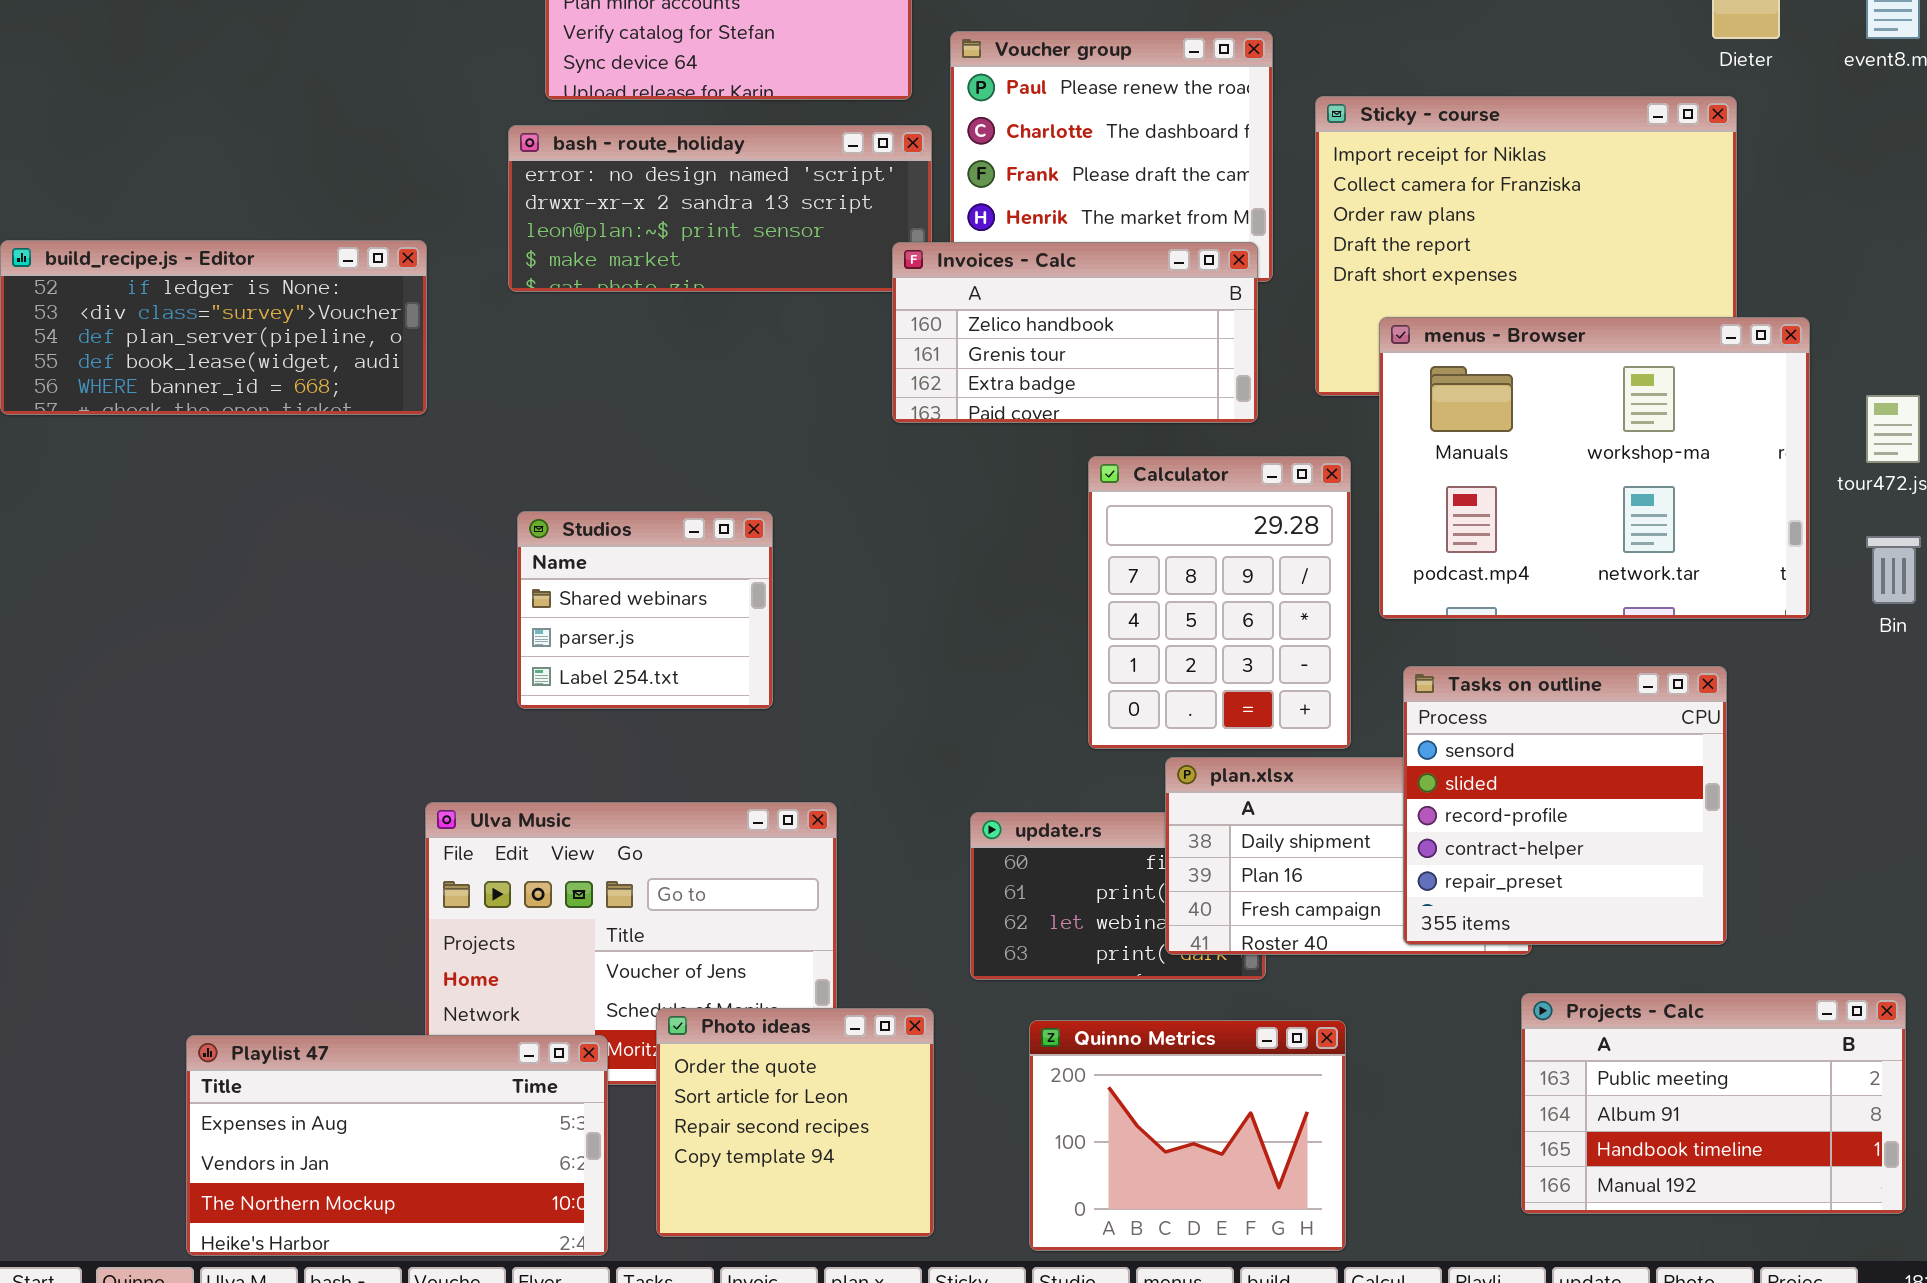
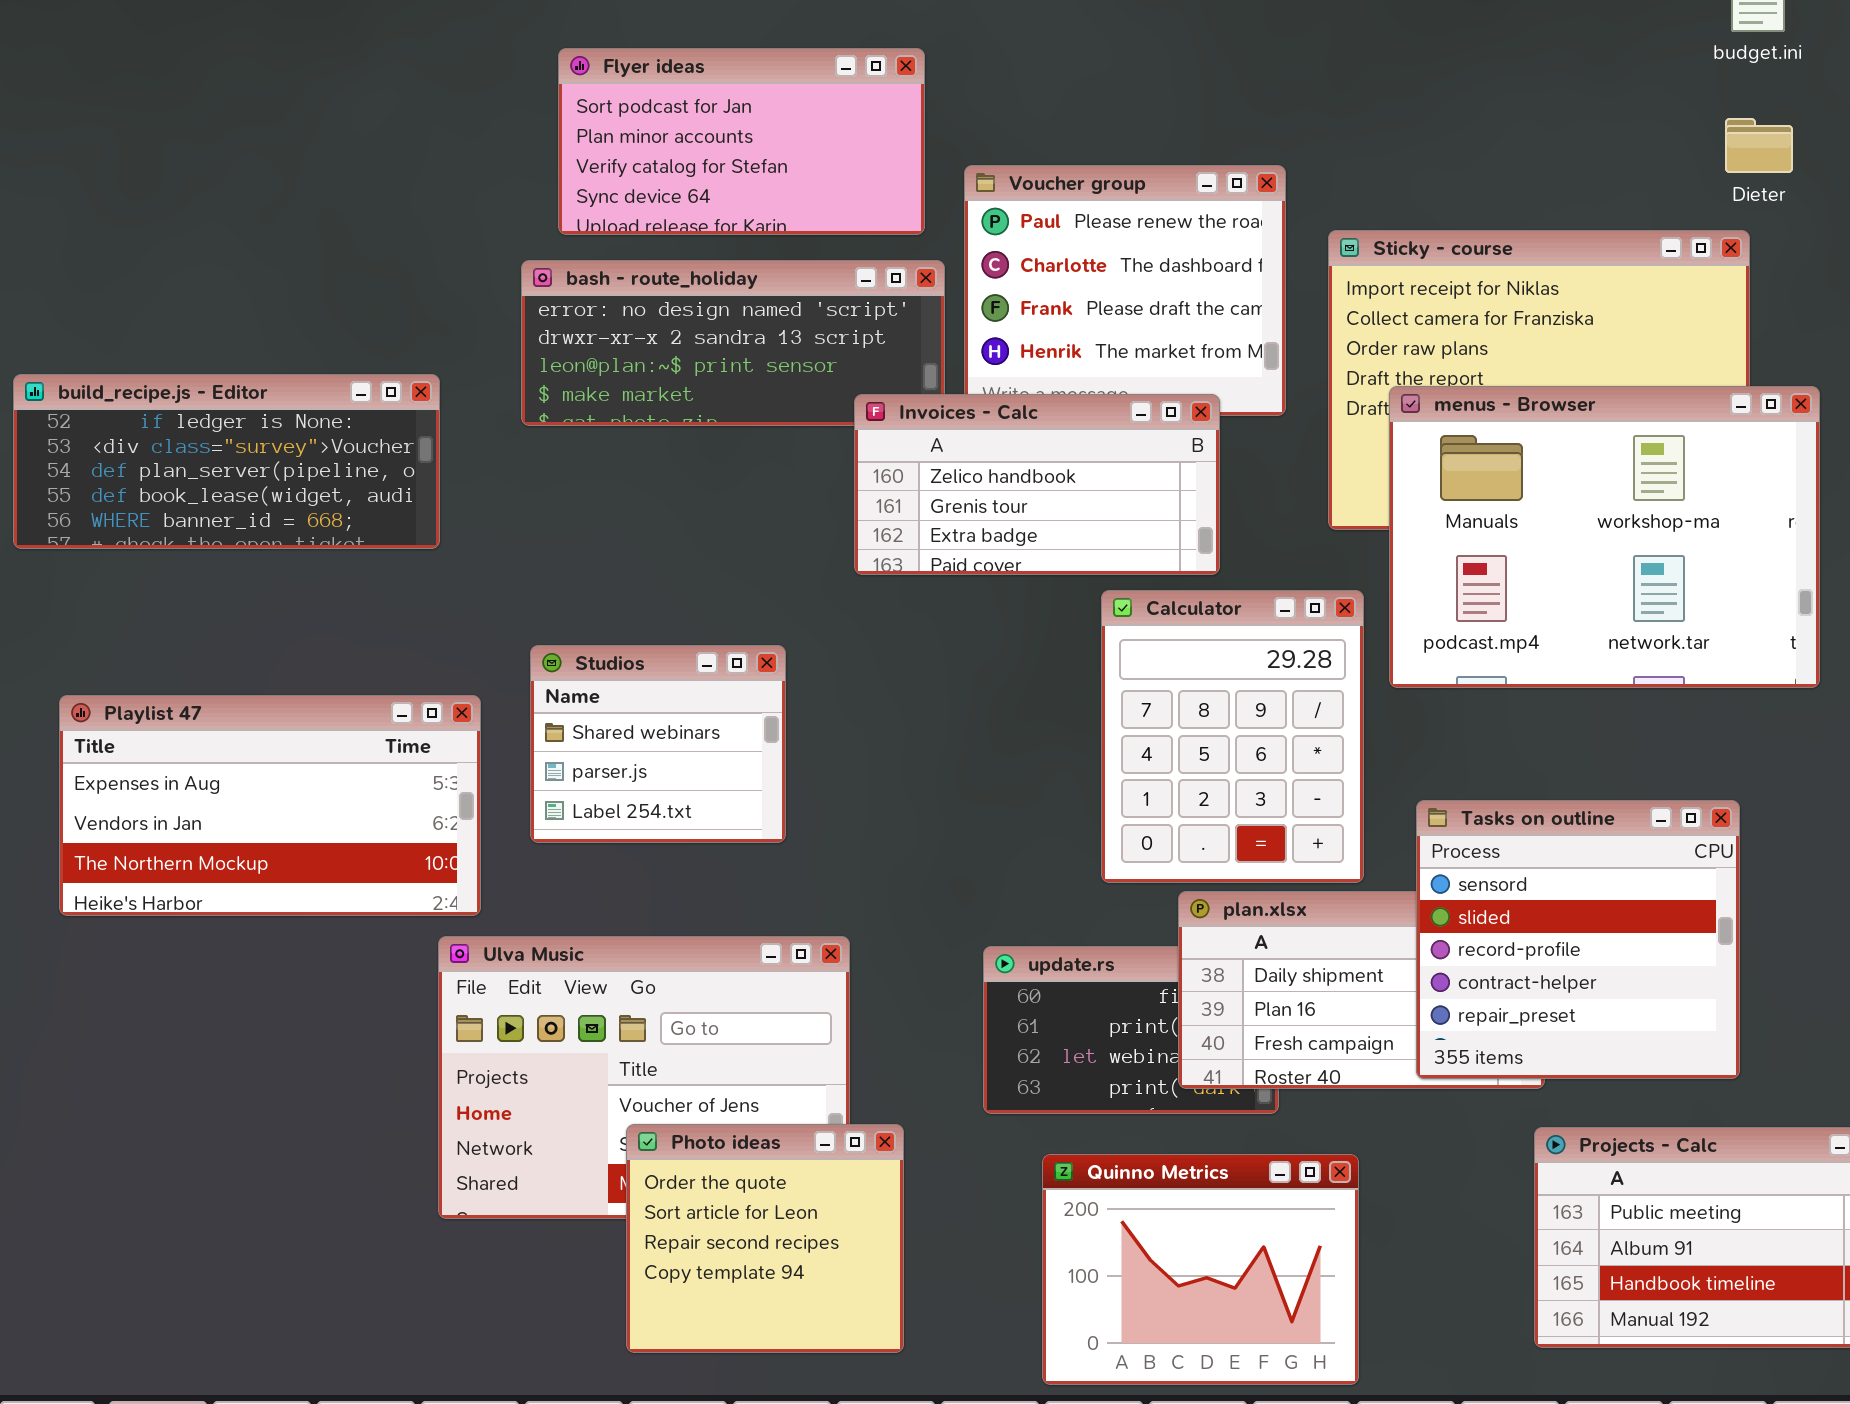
Invoices - Calc: [892,242,1258,423] -> [854,394,1220,575], moved
menus - Browser: [1379,317,1810,619] -> [1389,386,1820,688], moved
Photo ideas: [656,1008,934,1237] -> [626,1124,904,1353], moved
Playlist 47: [186,1035,608,1256] -> [59,695,481,916], moved

